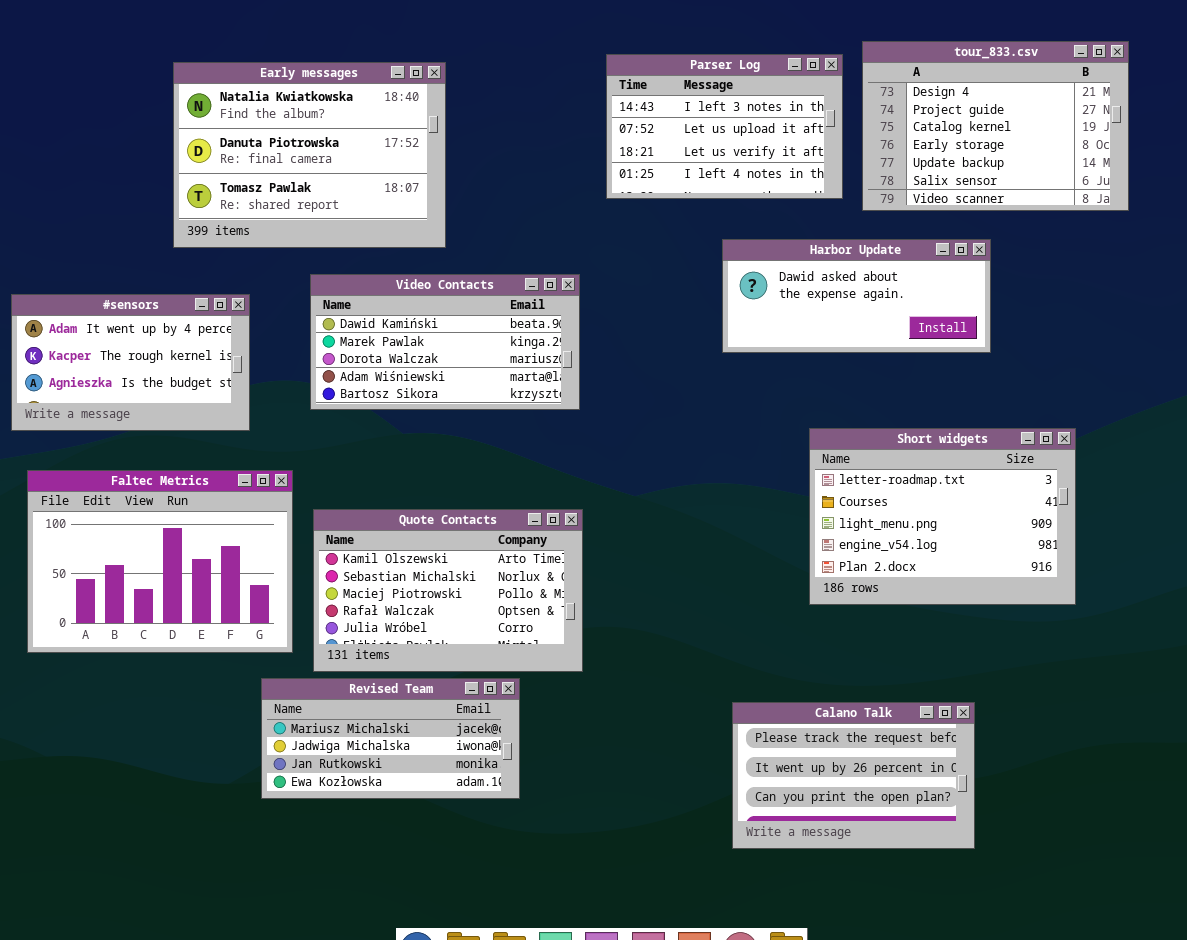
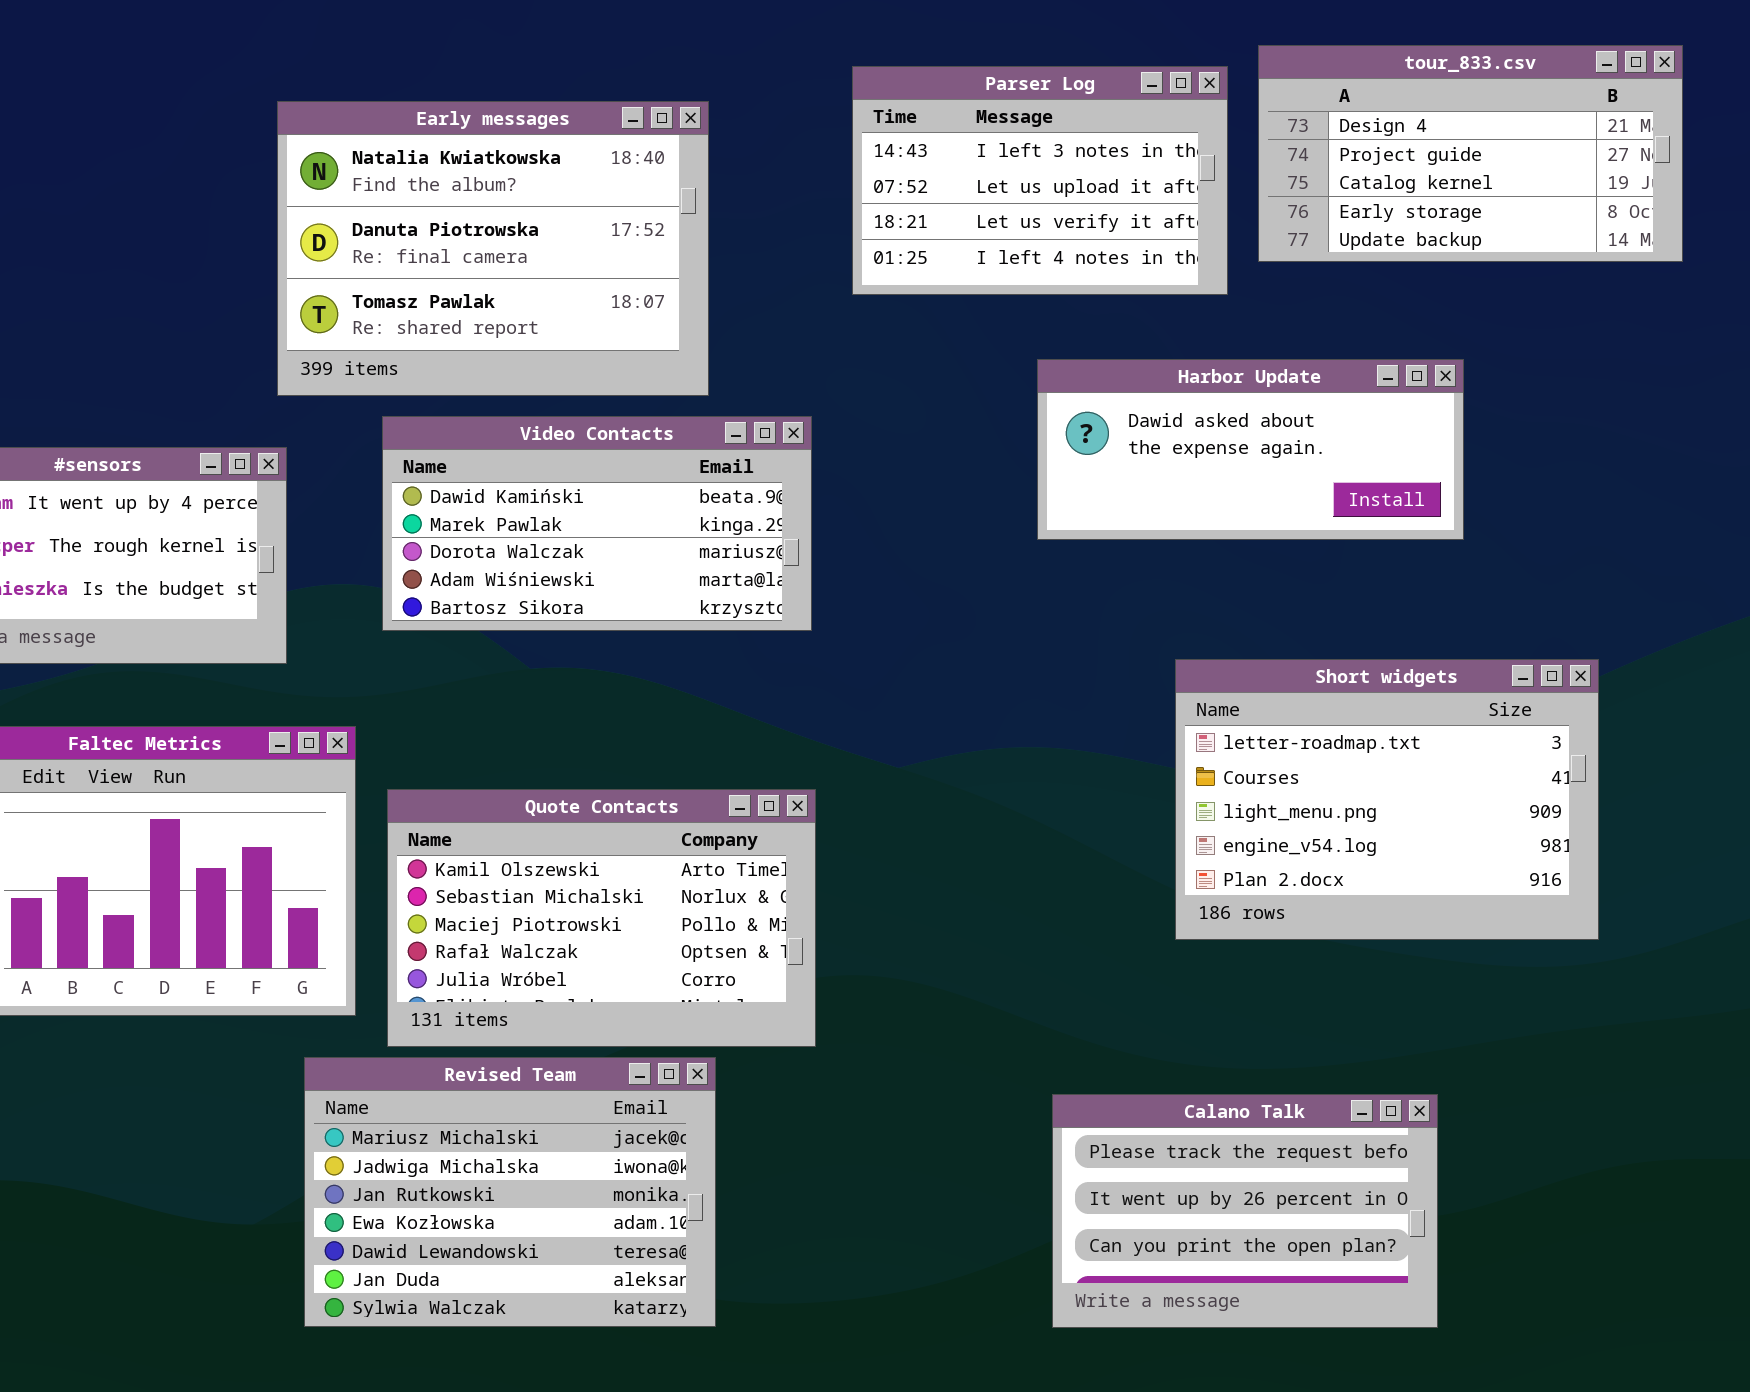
tour_833.csv: [862,41,1129,211] -> [1258,45,1683,262], resized
Early messages: [173,62,446,248] -> [277,101,709,396], moved
Revised Team: [261,678,520,799] -> [304,1057,716,1327], resized

